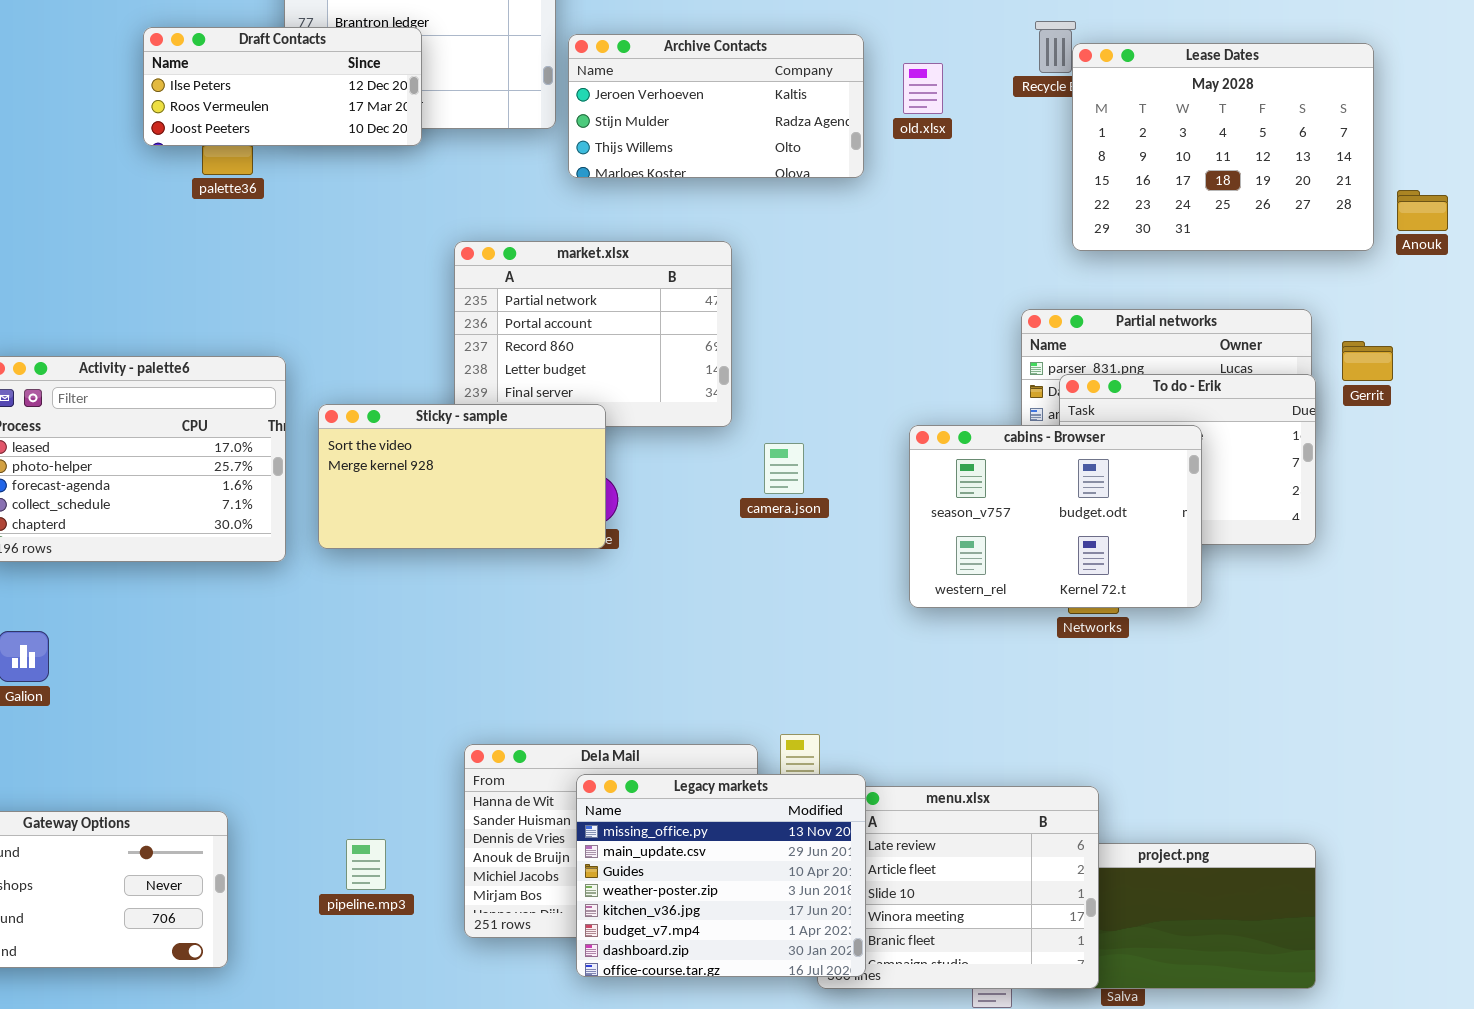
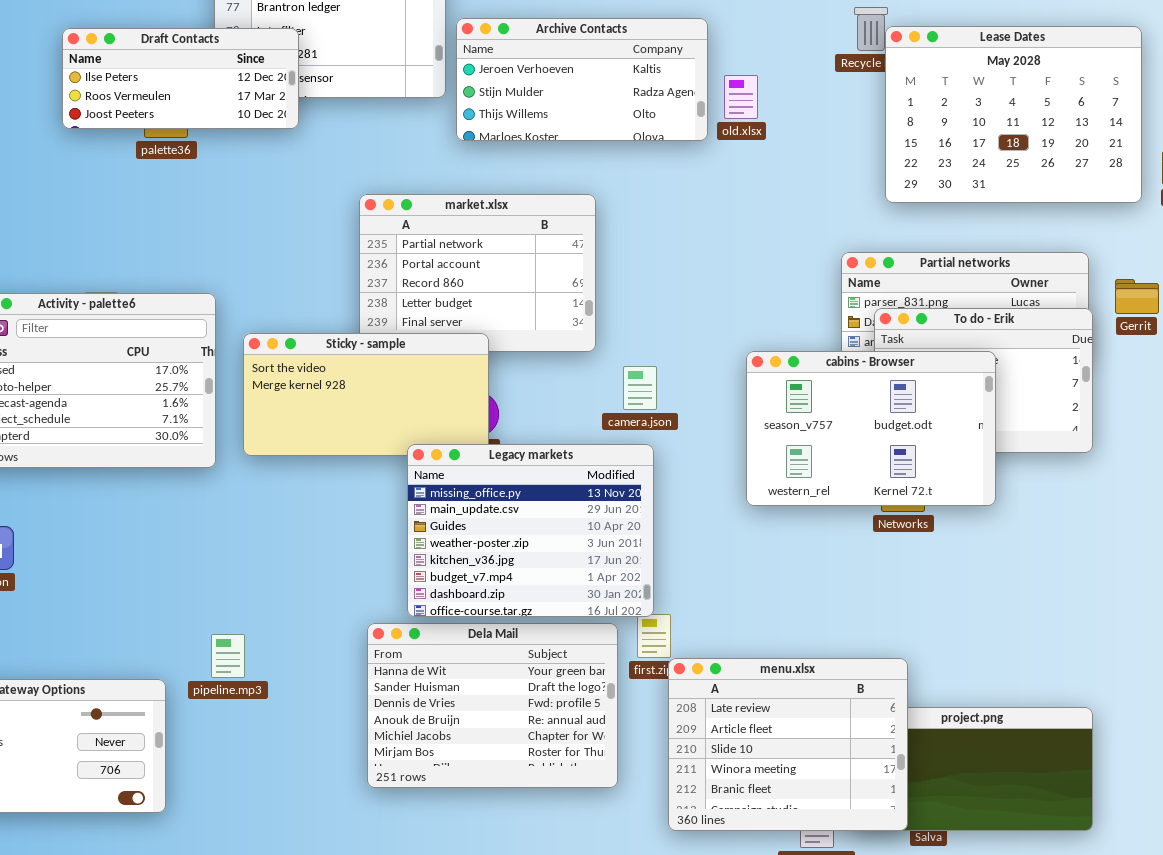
Draft Contacts: [143,27,422,146] -> [62,28,299,129], moved
old.xlsx: [903,63,943,114] -> [724,75,758,119], moved
Legacy markets: [576,774,866,977] -> [407,444,654,617], moved
pipeline.mp3: [346,839,386,890] -> [211,634,245,678], moved

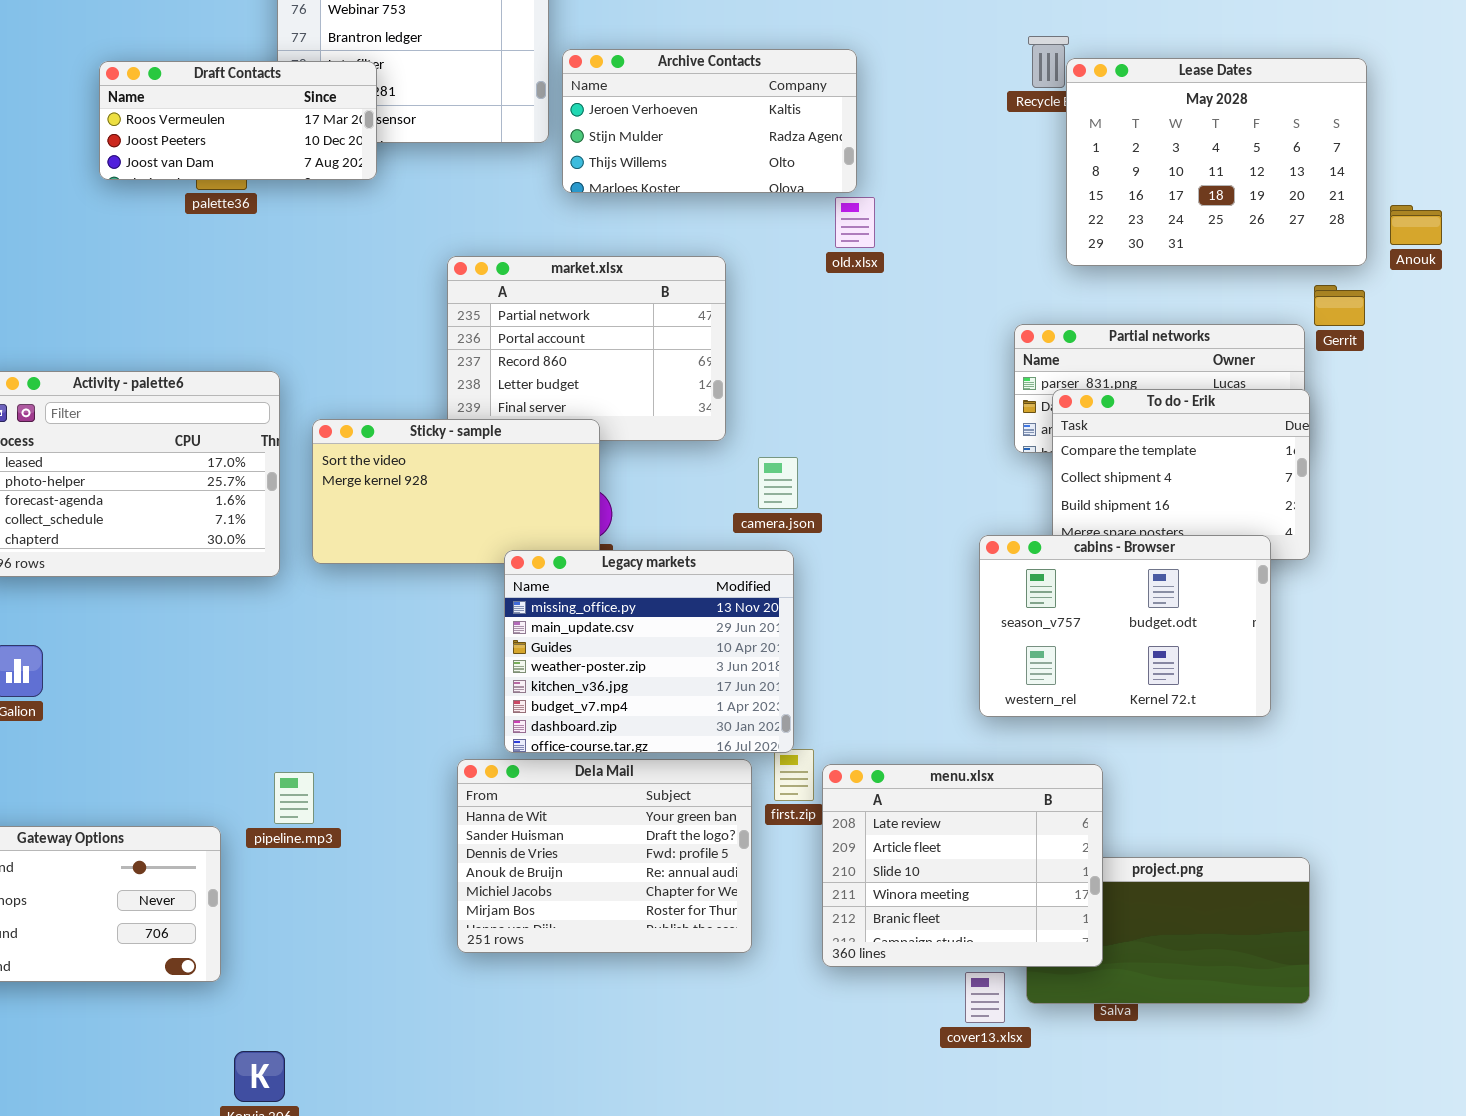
Draft Contacts: [62,28,299,129] -> [99,61,377,180], scrolled down 1 row
old.xlsx: [724,75,758,119] -> [835,197,875,248], moved
Gerrit: [1115,279,1159,314] -> [1314,285,1365,326], moved
cabins - Browser: [746,351,996,506] -> [979,535,1271,717], moved
menu.xlsx: [668,658,908,831] -> [822,764,1103,967], moved

